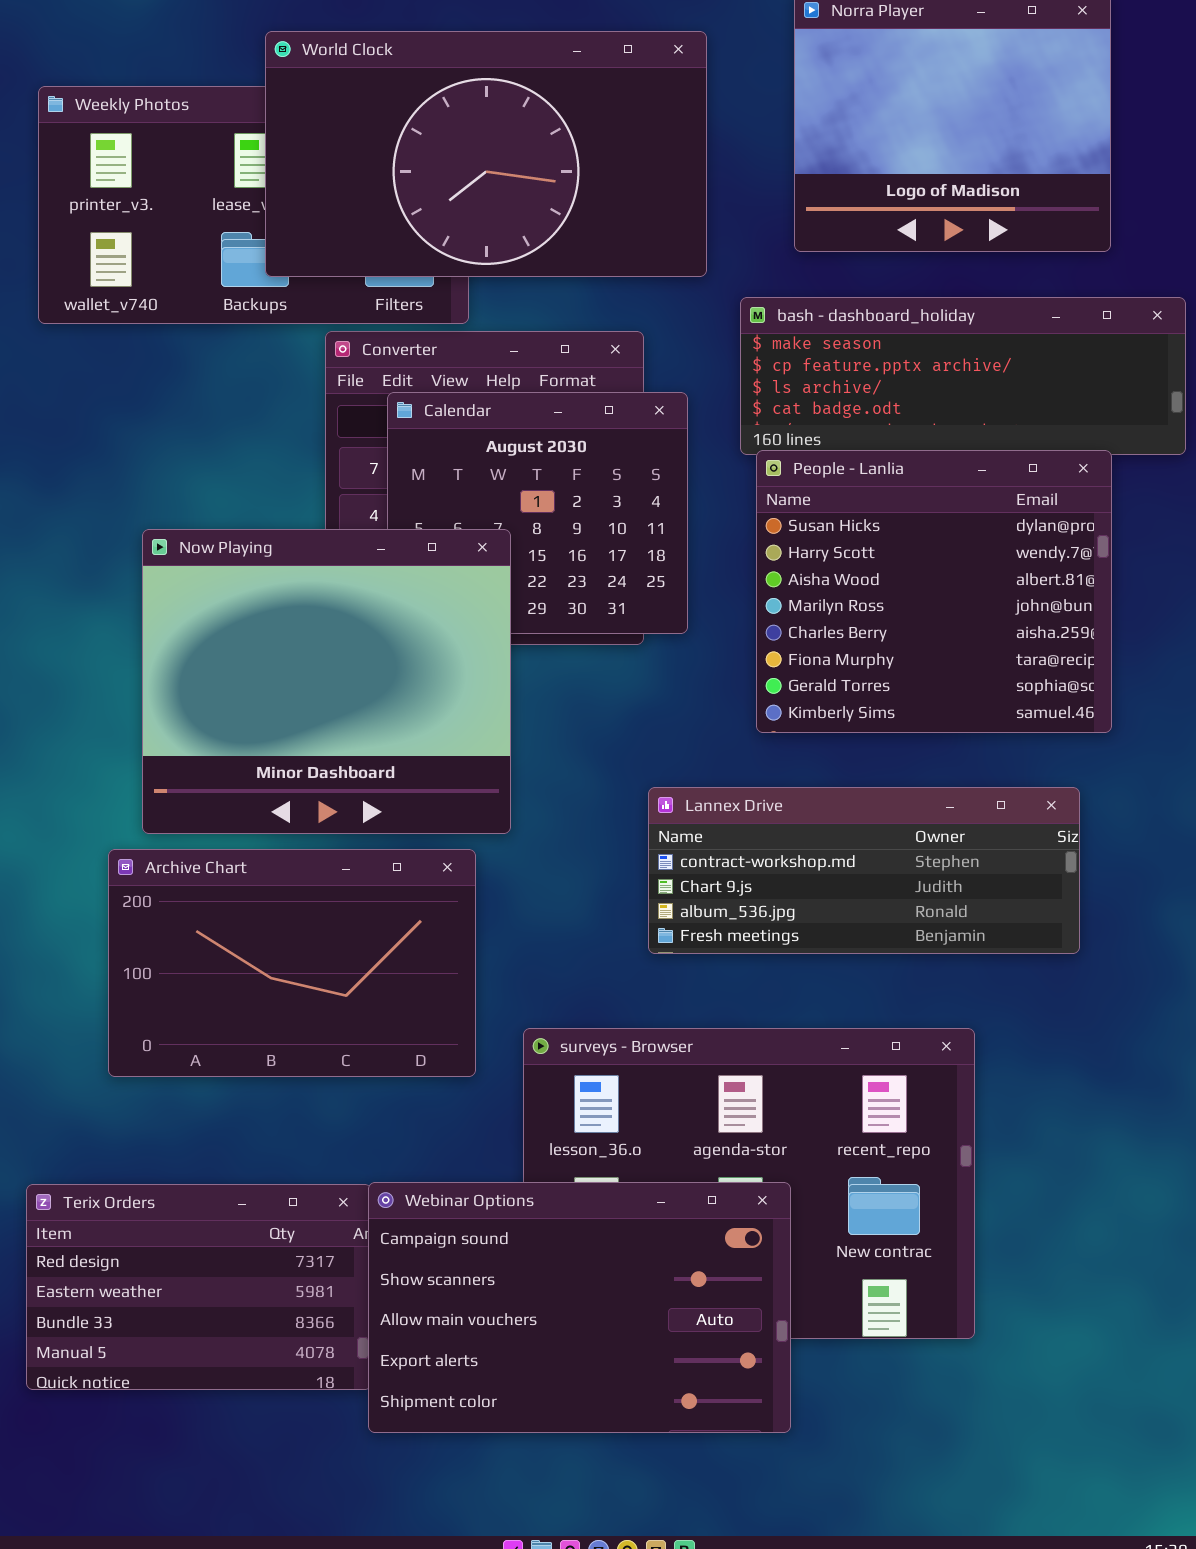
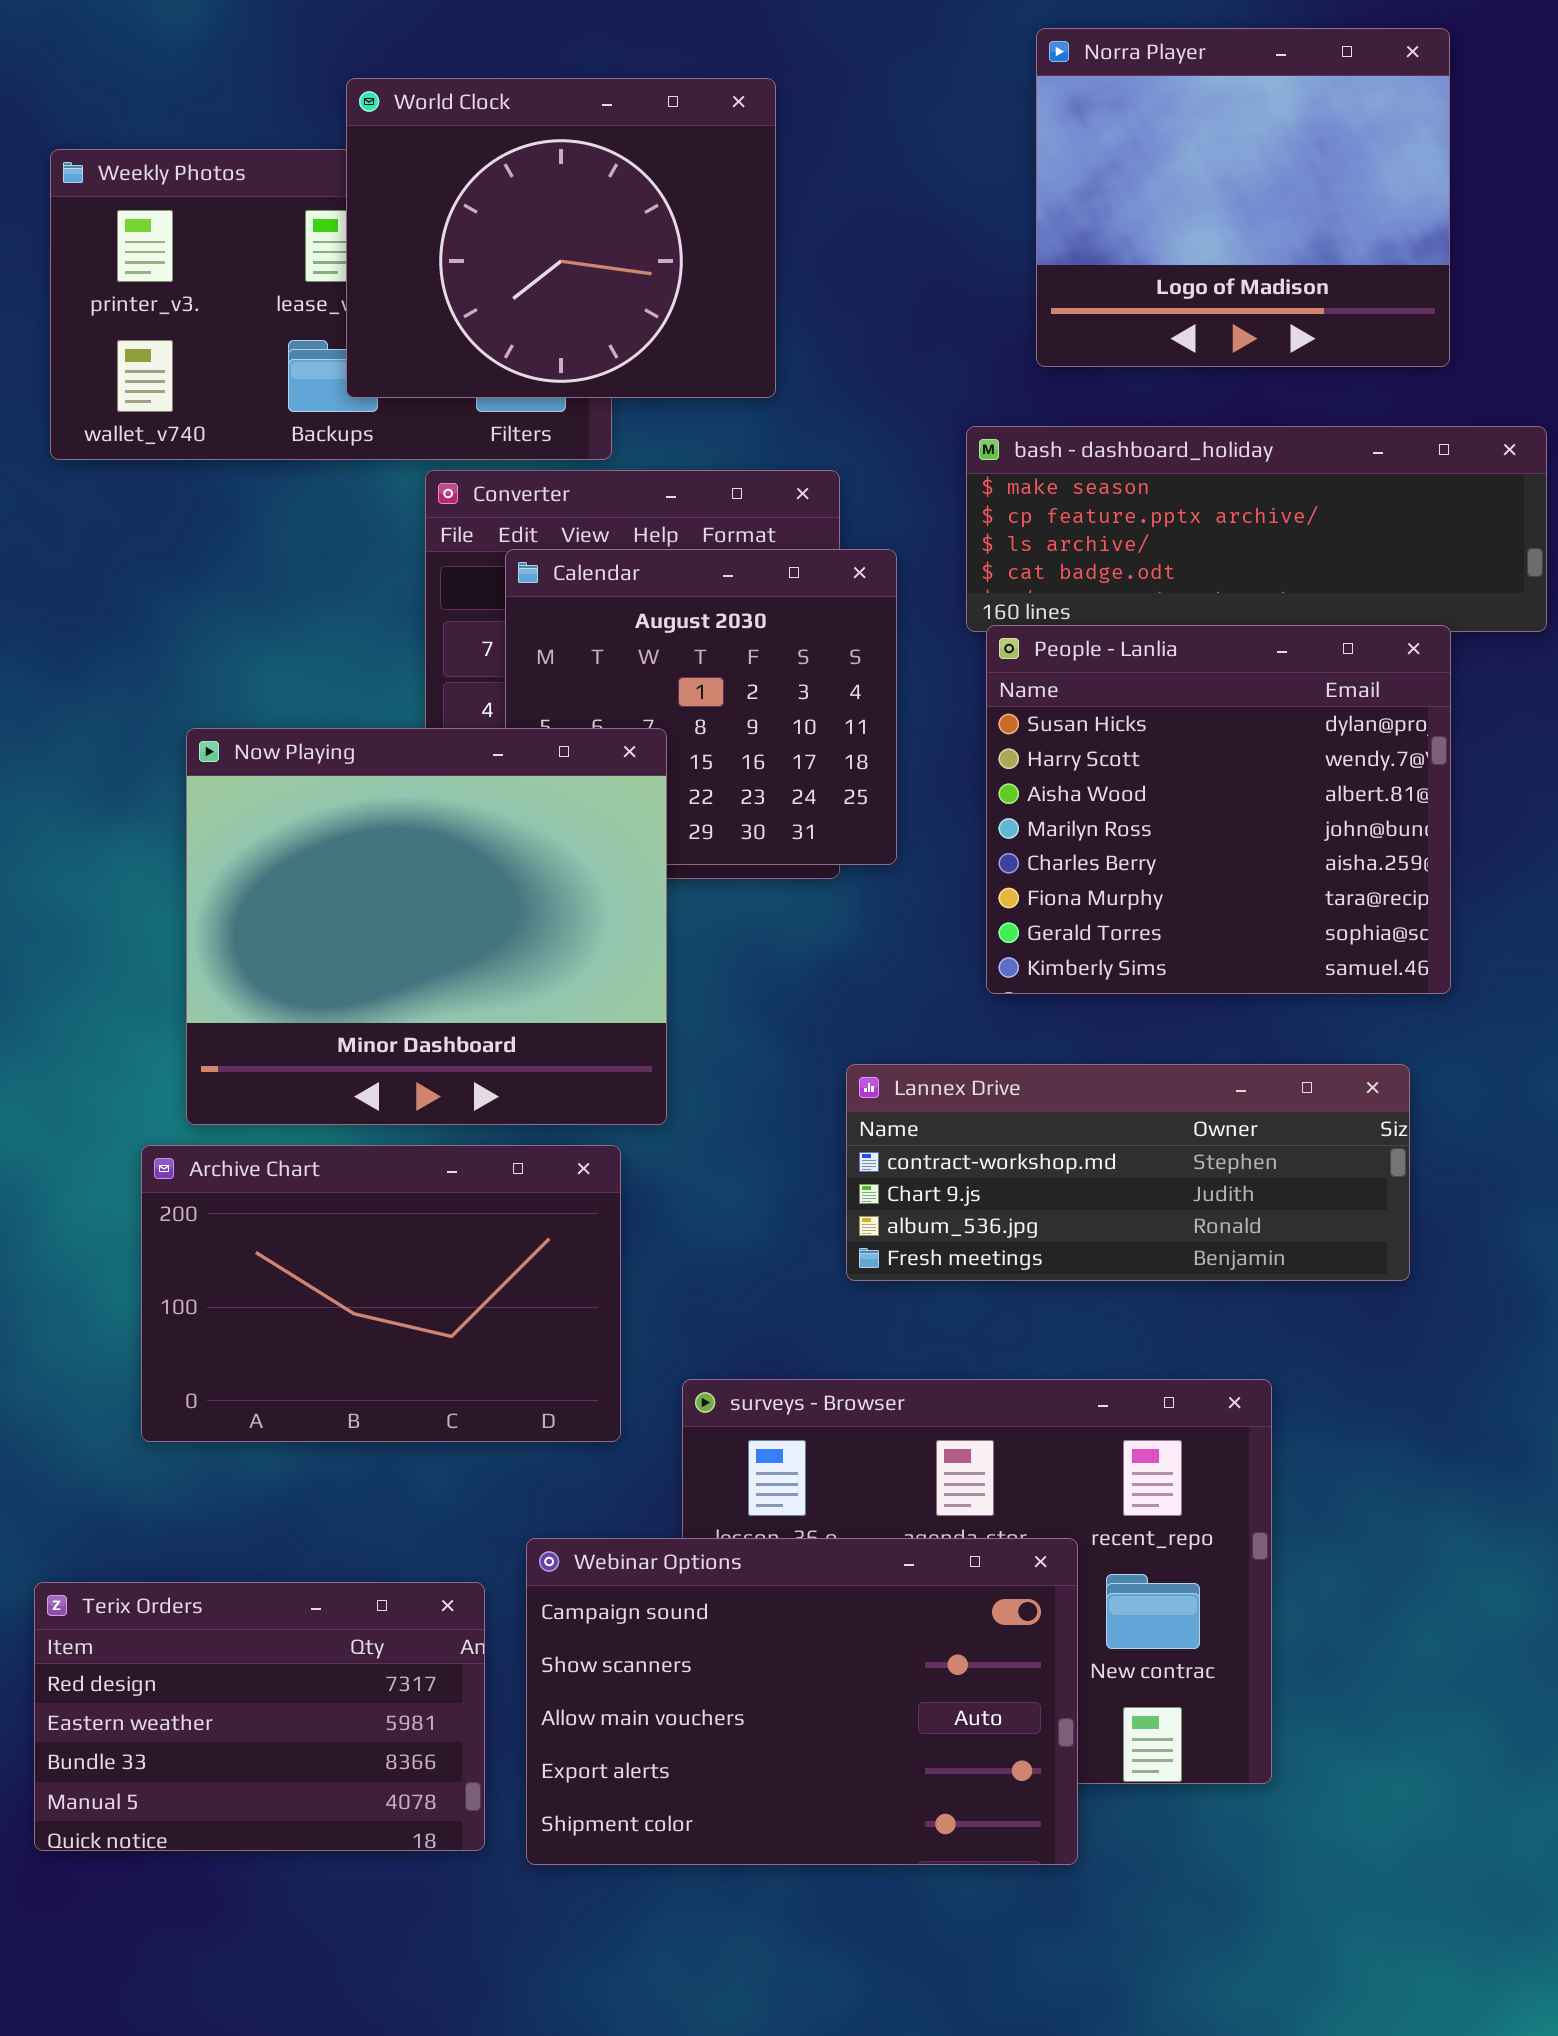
World Clock: [265,31,707,277] -> [346,78,776,398], resized
Webinar Options: [368,1182,791,1433] -> [526,1538,1078,1865], moved

